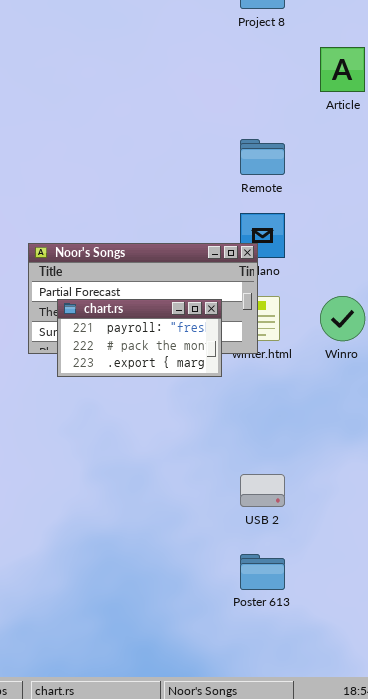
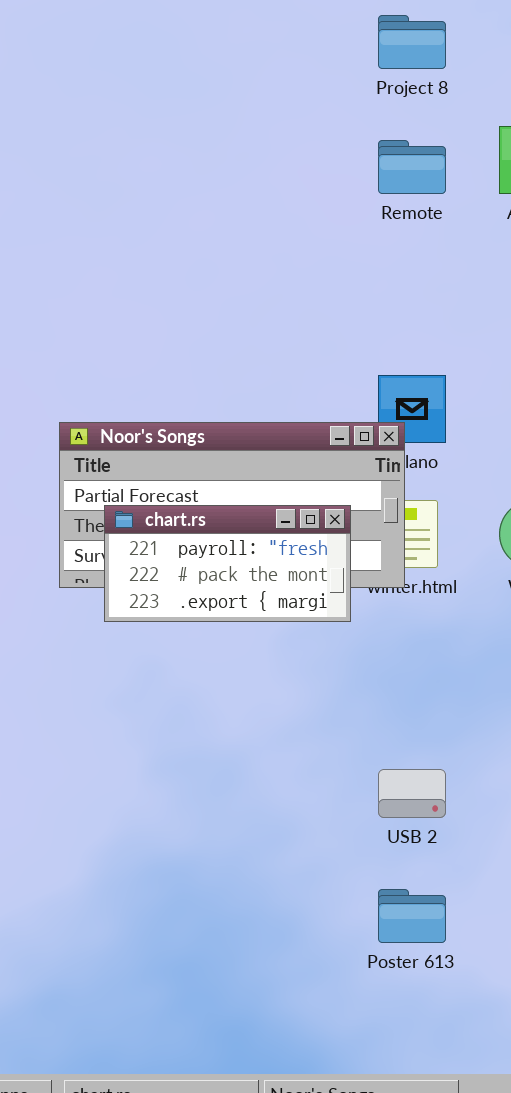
Remote: [240,139,285,175] -> [378,140,446,194], moved

